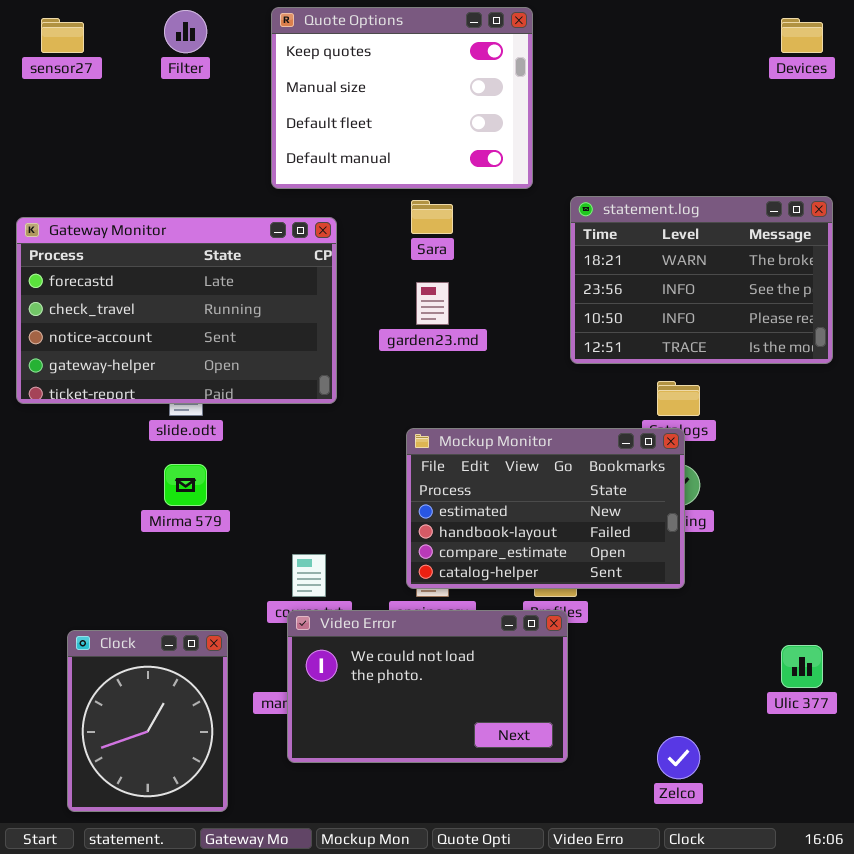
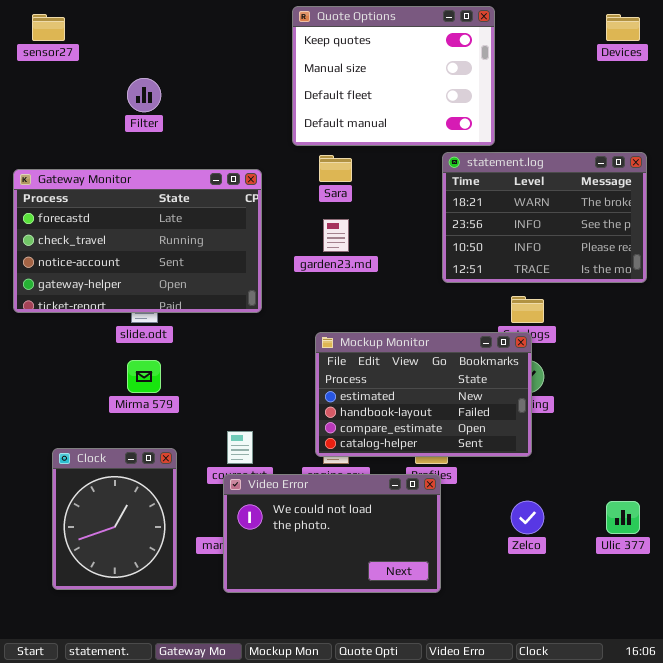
Quote Options: [271,7,533,189] -> [292,6,495,146], moved
Filter: [164,10,207,53] -> [127,78,161,112], moved
Clock: [67,630,228,812] -> [52,448,177,590], moved
Zelco: [657,736,700,779] -> [511,501,544,534], moved

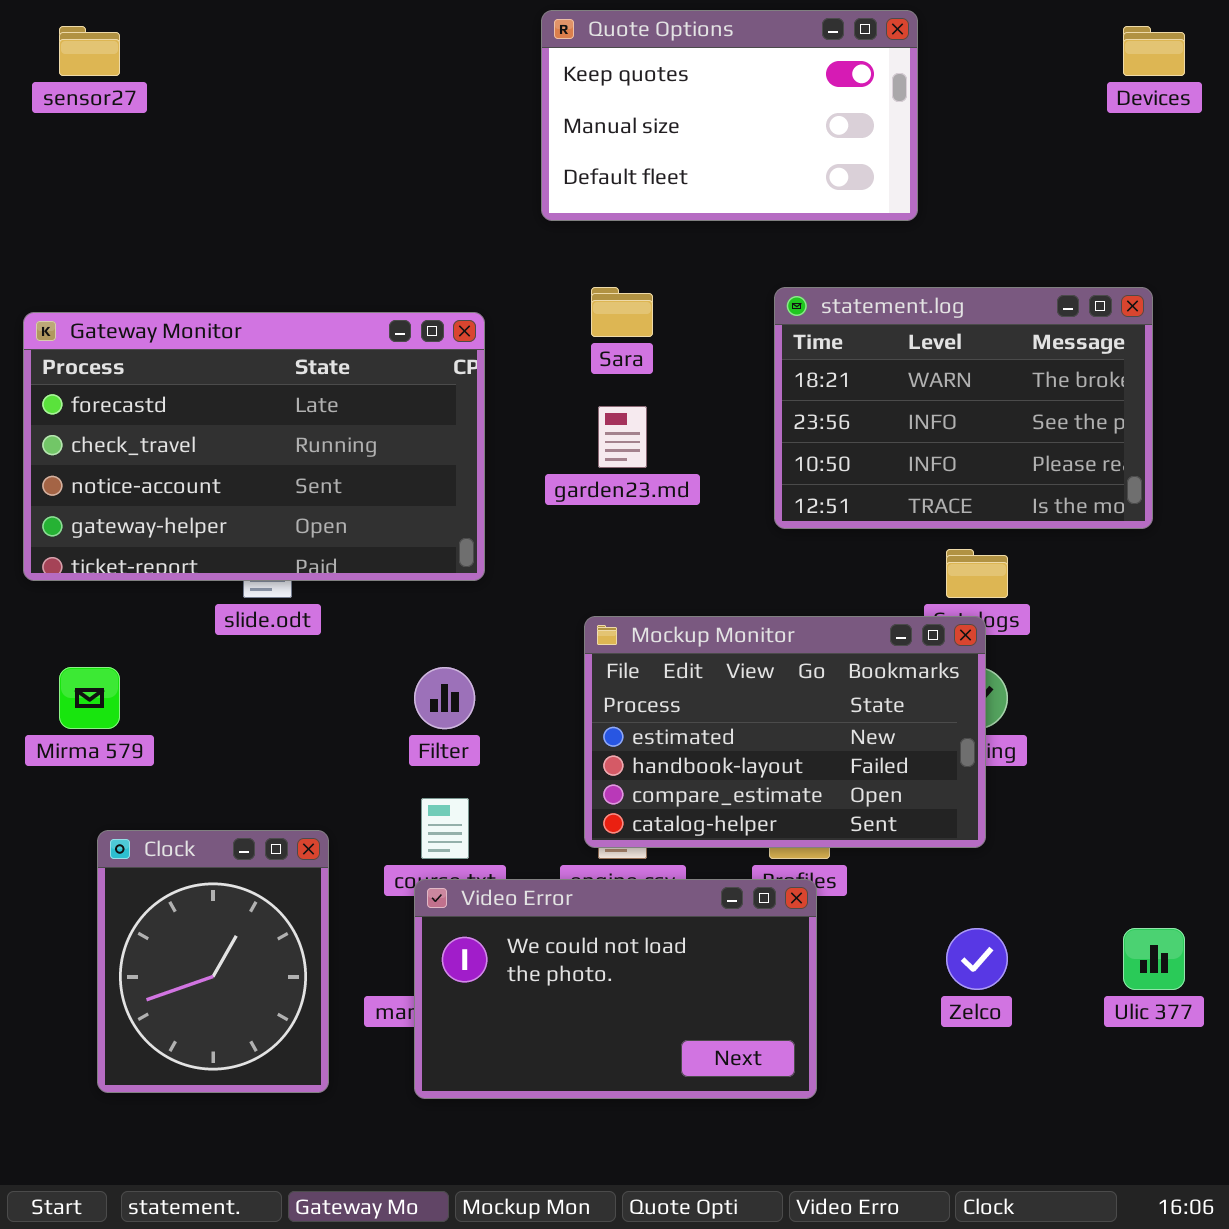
Quote Options: [292,6,495,146] -> [541,10,918,221], resized
Filter: [127,78,161,112] -> [414,667,475,729], moved
statement.log: [442,152,647,283] -> [774,287,1153,529], moved
Mirma 579: [127,360,161,393] -> [59,667,120,729], moved

